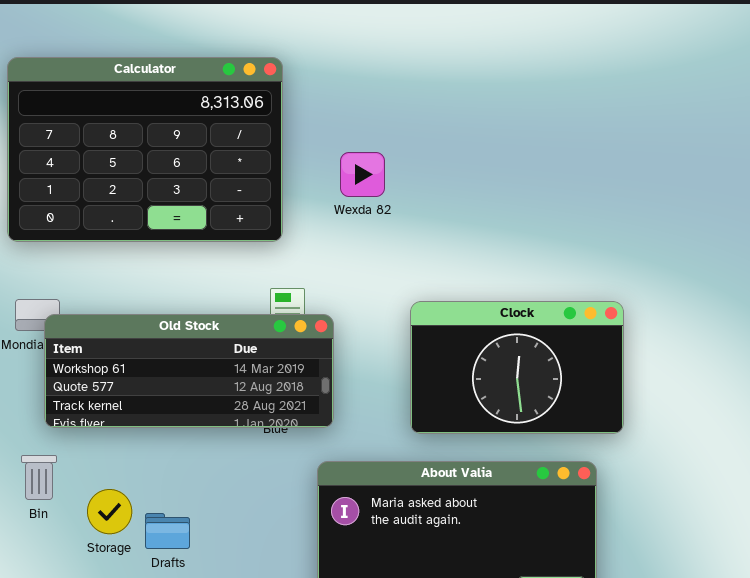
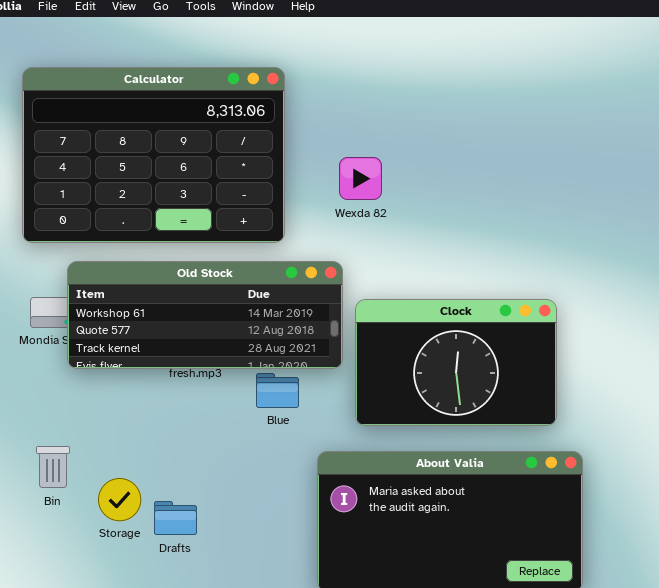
Clock: [410,301,624,434] -> [355,299,557,426], moved
Old Stock: [44,314,334,428] -> [67,261,343,369], moved

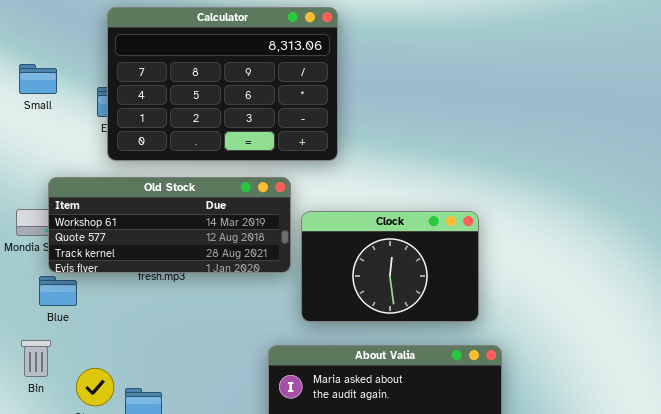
Calculator: [22,67,285,243] -> [107,7,338,161], moved
Blue: [256,373,299,408] -> [39,276,77,306], moved

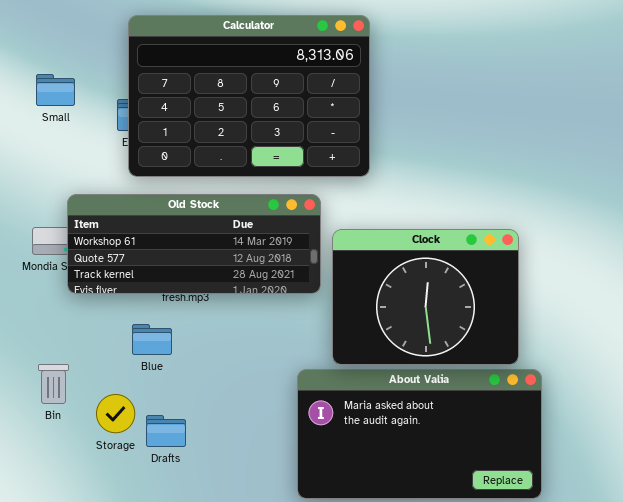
Clock: [301,211,479,322] -> [332,229,519,365], resized
Blue: [39,276,77,306] -> [132,324,172,355], moved

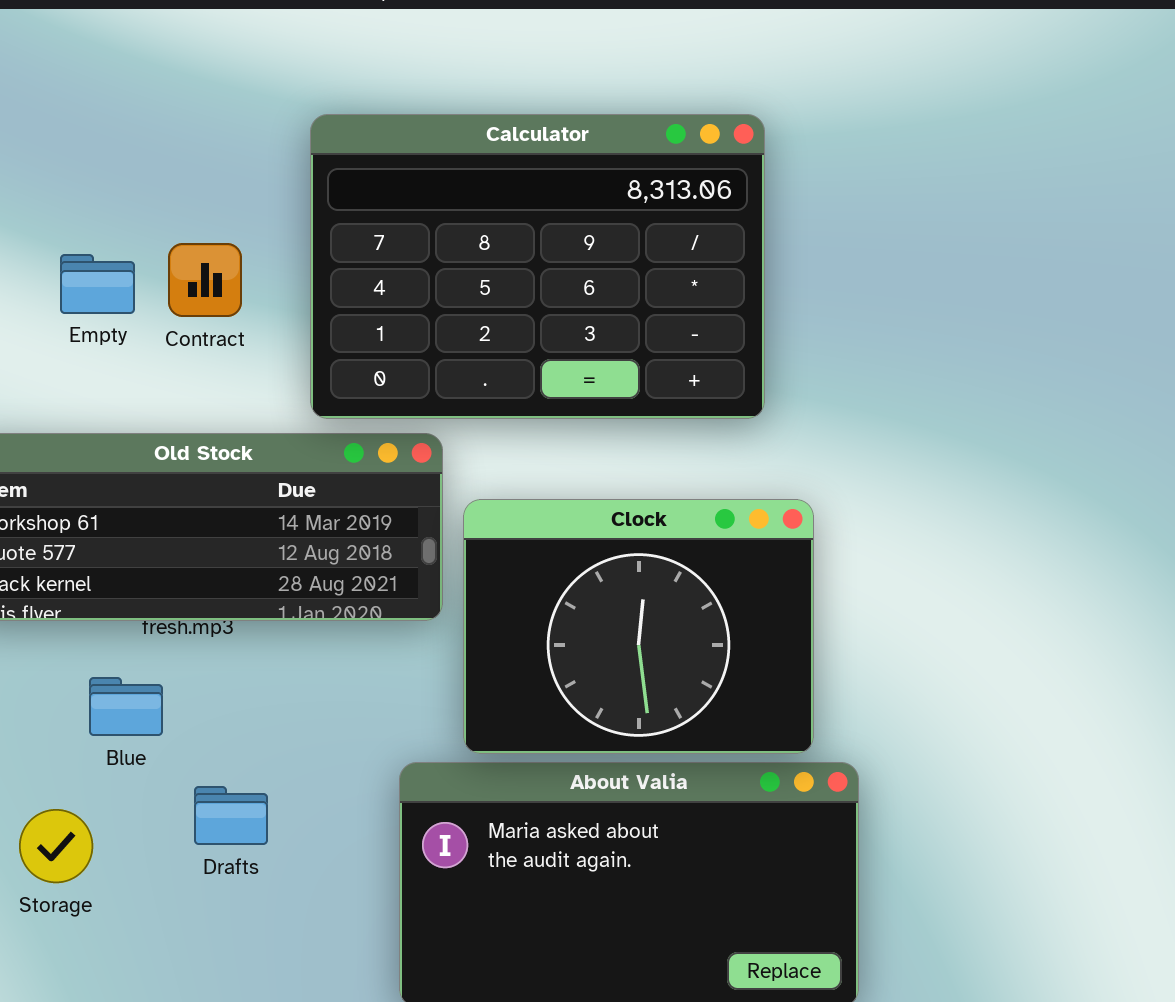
Calculator: [128,15,370,177] -> [310,114,765,419], moved
Drafts: [146,415,186,447] -> [194,786,268,845], moved

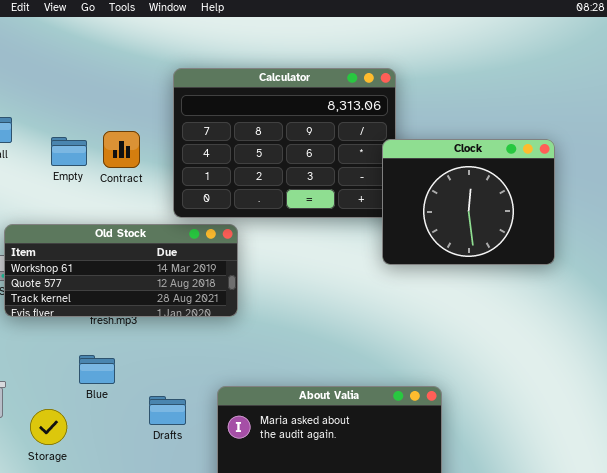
Clock: [463,499,814,754] -> [382,139,555,265], moved
Blue: [89,677,163,736] -> [79,355,115,384], moved
Drafts: [194,786,268,845] -> [149,396,186,425], moved

